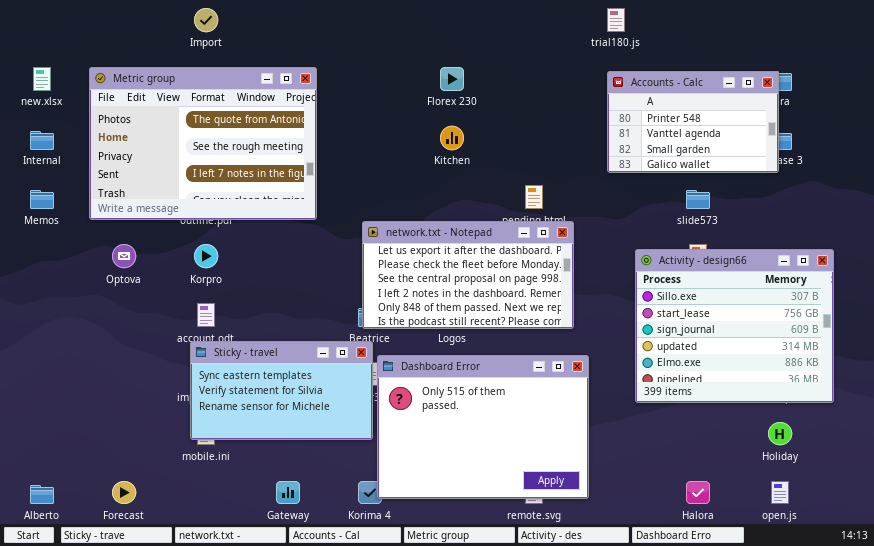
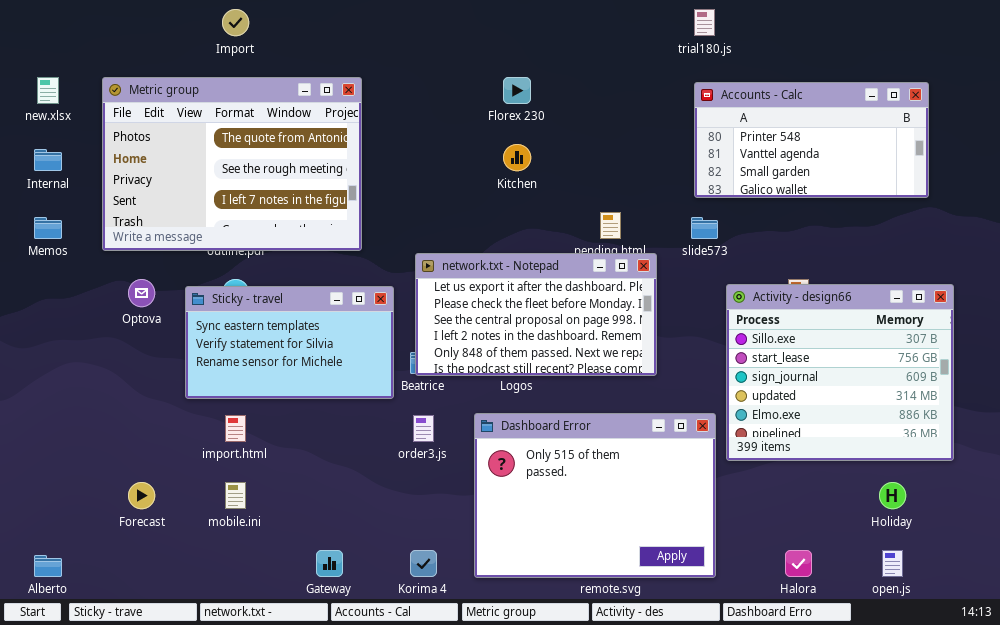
Accounts - Calc: [607,71,779,173] -> [694,82,929,198], resized
slide573: [686,190,710,209] -> [691,217,718,239], moved
Sticky - travel: [190,341,373,440] -> [185,286,394,399], moved
Dashboard Error: [377,355,589,499] -> [474,413,716,578], moved
Forecast: [112,481,136,504] -> [128,482,155,509], moved

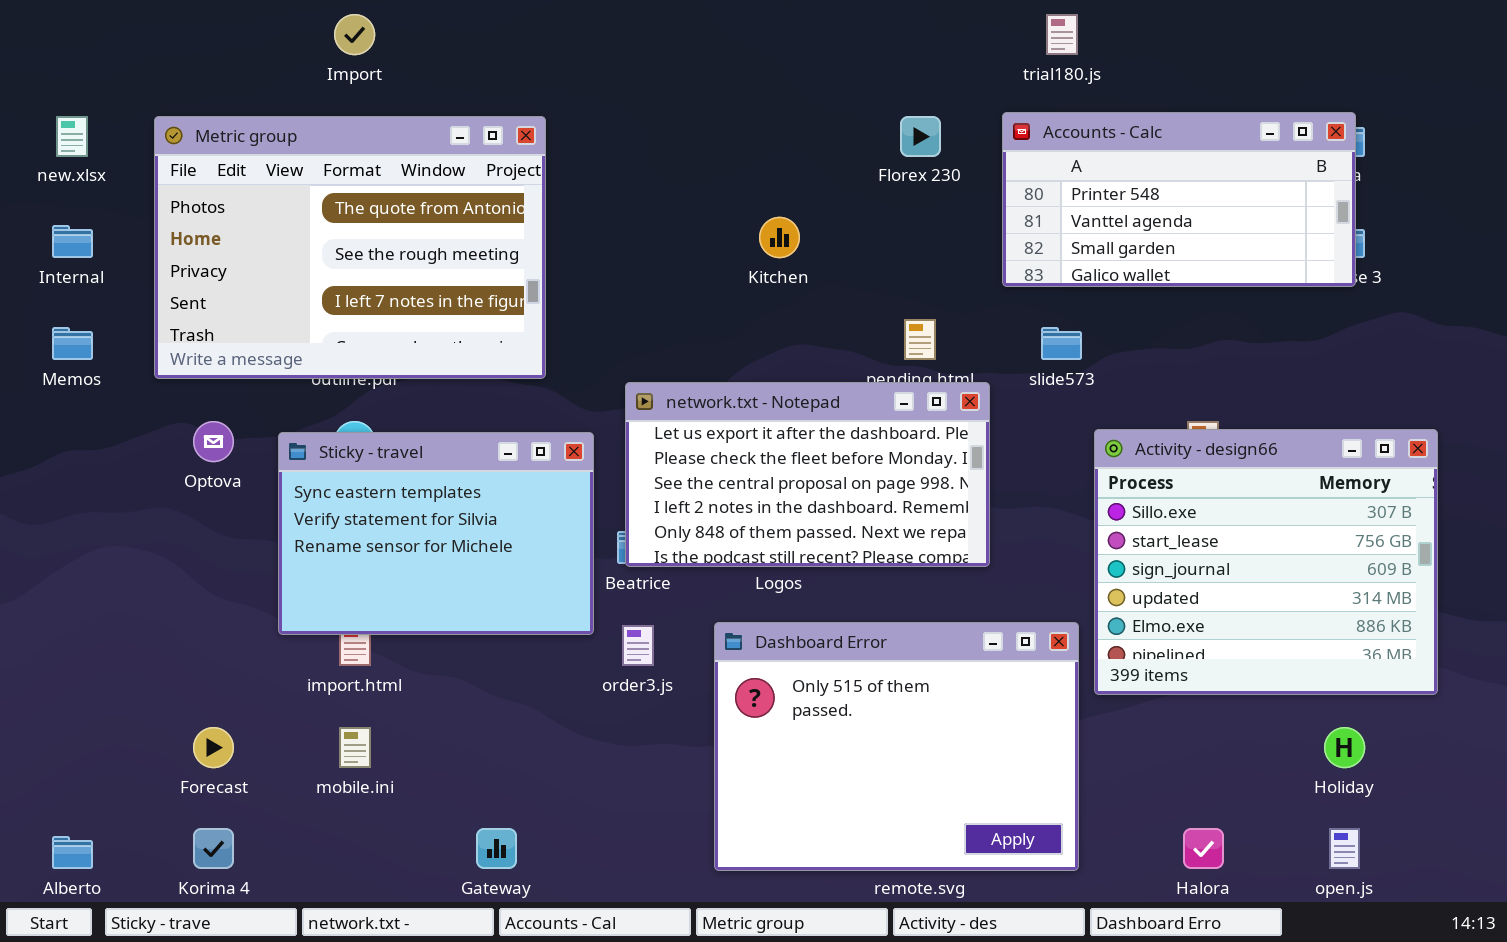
Florex 230: [503,77,531,104] -> [900,116,941,157], moved
Accounts - Calc: [694,82,929,198] -> [1002,112,1356,287], moved
Sticky - travel: [185,286,394,399] -> [278,432,594,635], resized
Korima 4: [410,550,437,577] -> [193,828,234,869], moved

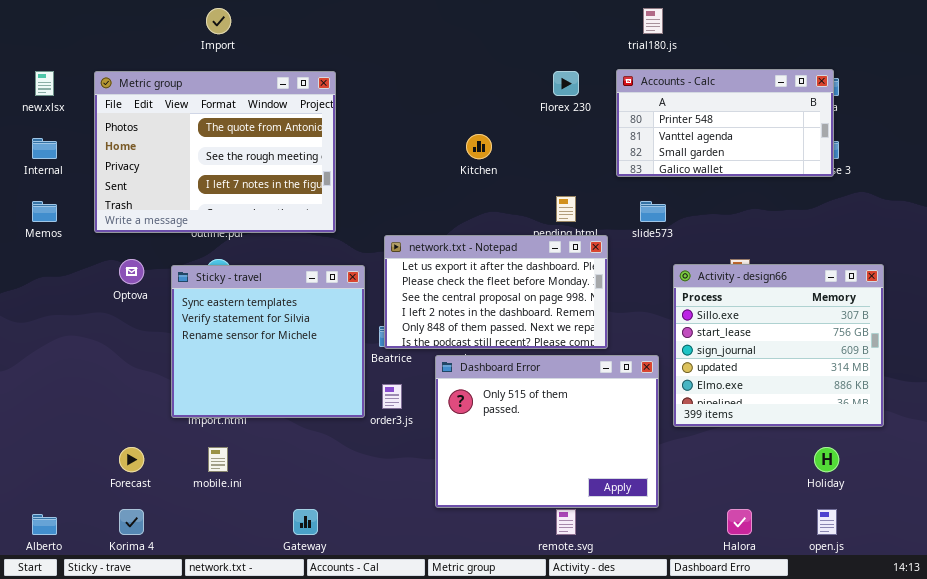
Sticky - travel: [278,432,594,635] -> [171,265,365,418], resized
Dashboard Error: [714,622,1079,871] -> [435,355,659,508], moved

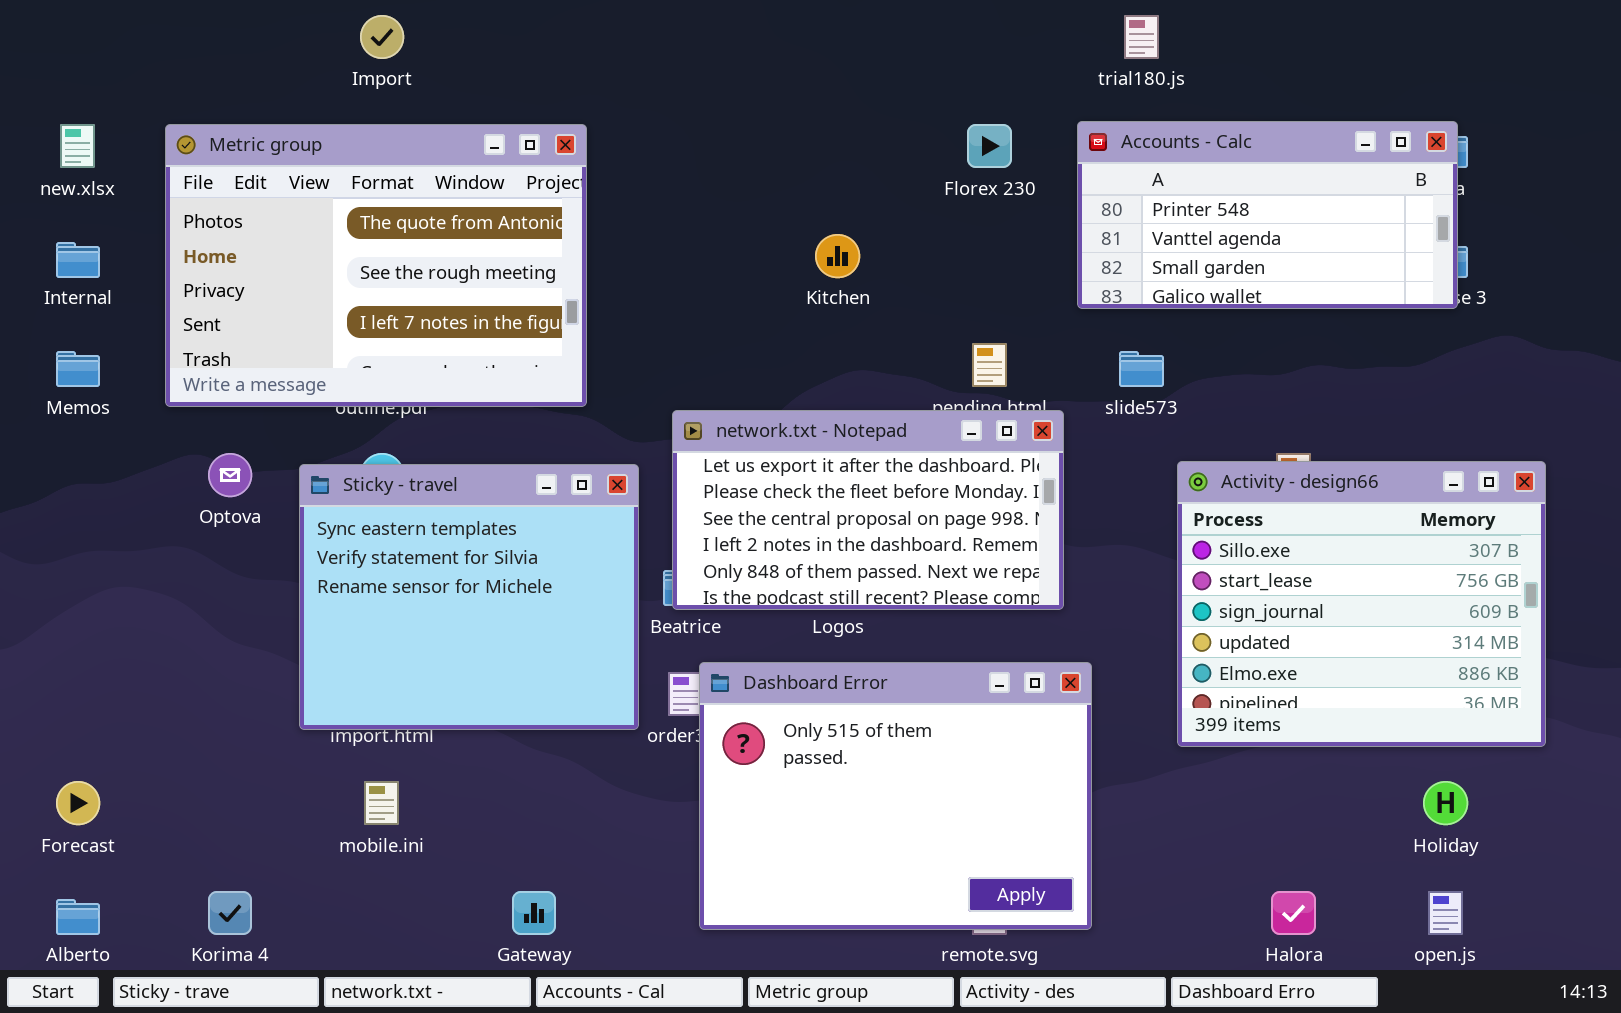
Dashboard Error: [435,355,659,508] -> [699,662,1092,930], moved
Forecast: [119,447,144,472] -> [56,781,100,825], moved

